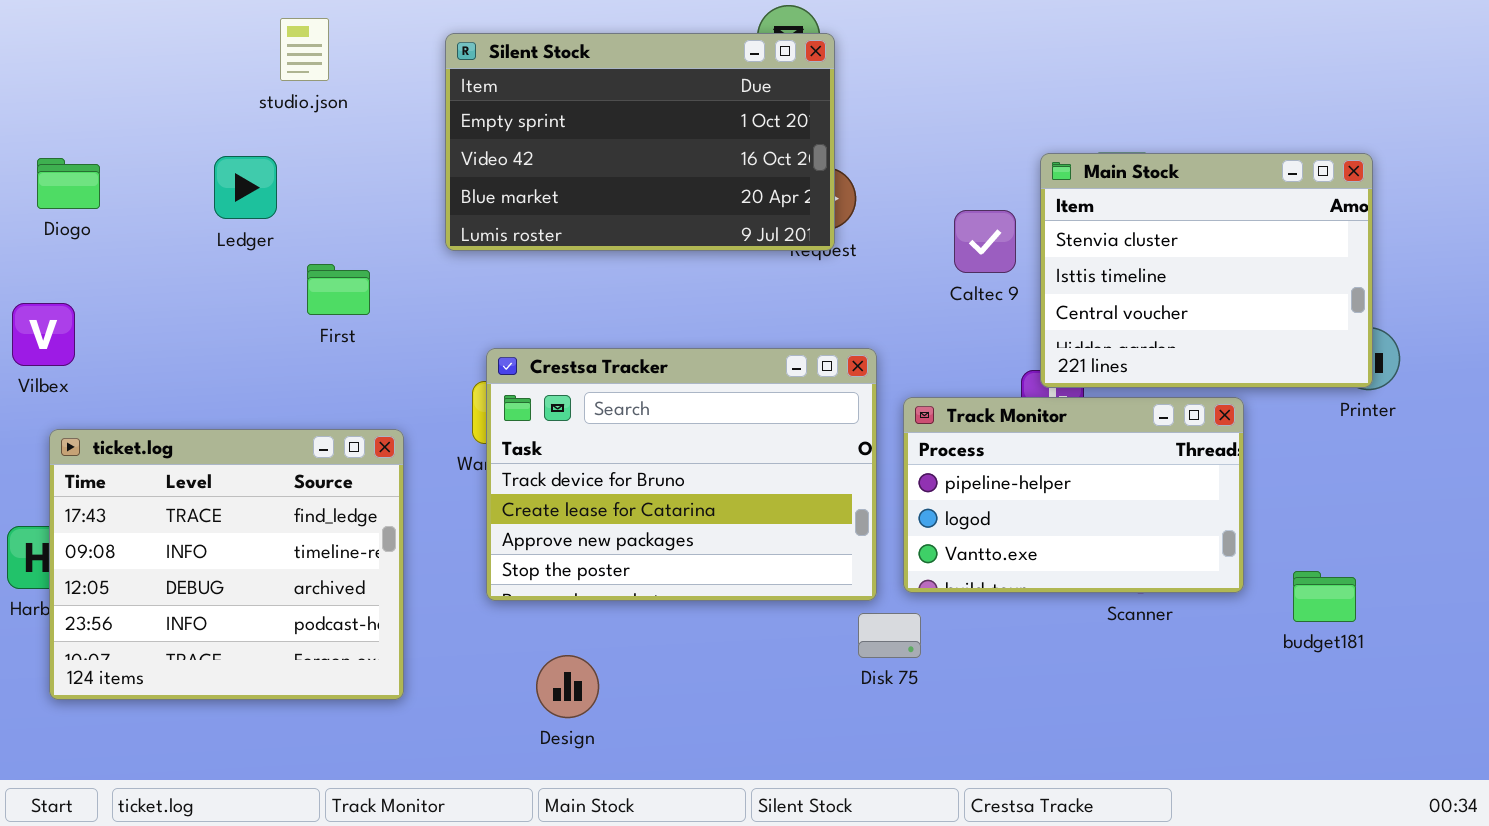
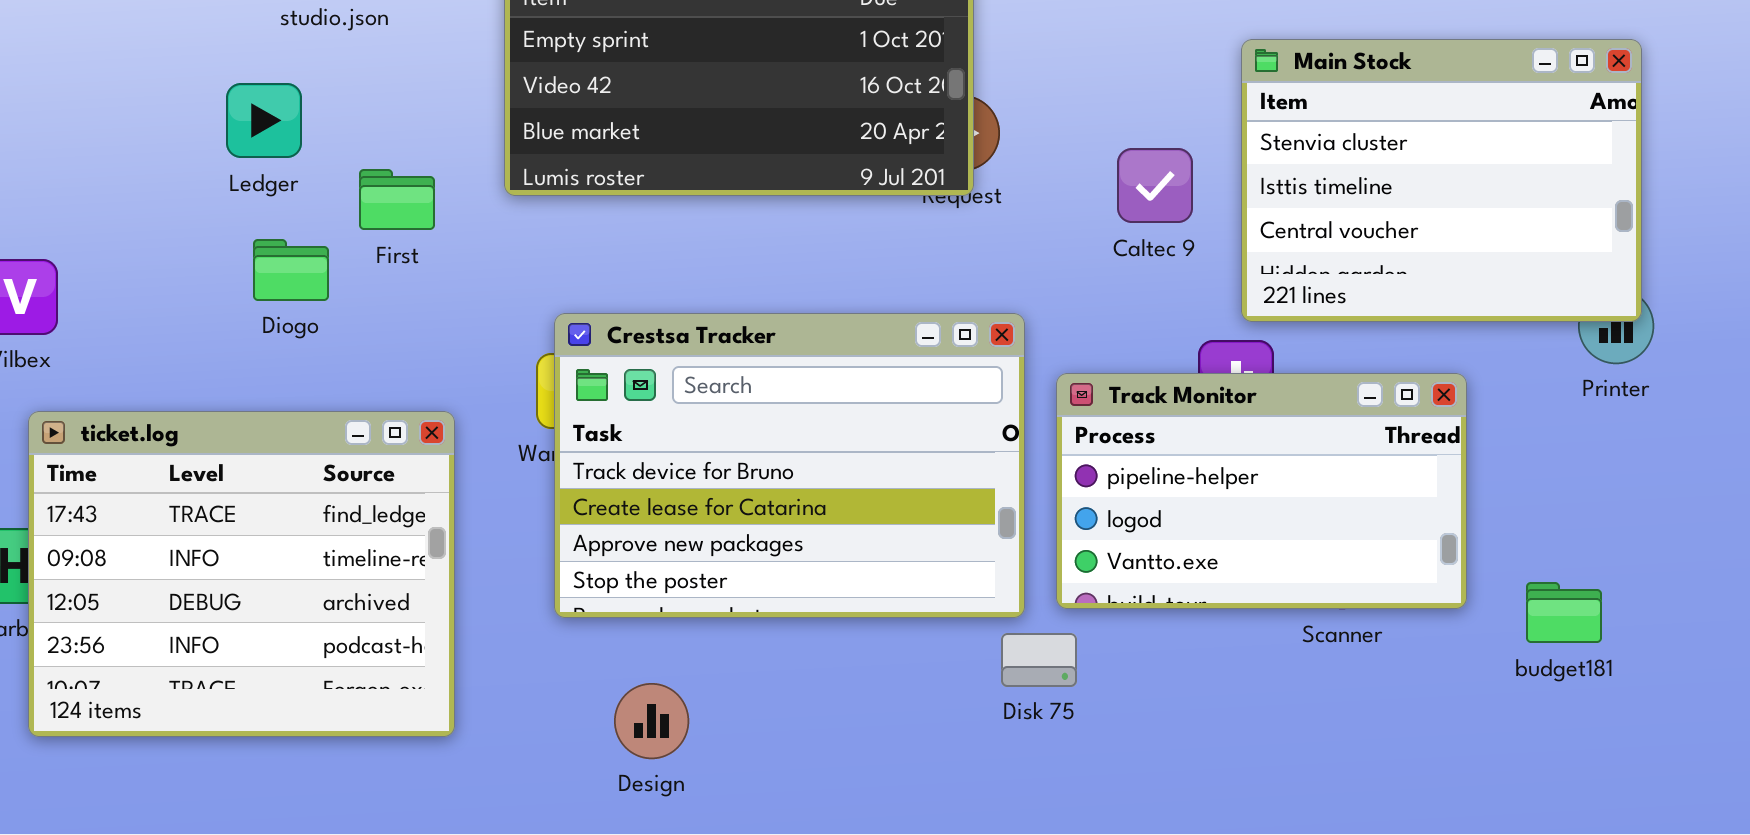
Main Stock: [1040,153,1373,388] -> [1241,39,1642,322], moved
Diogo: [37,158,100,209] -> [253,239,329,301], moved
First: [307,264,370,315] -> [359,169,435,230], moved

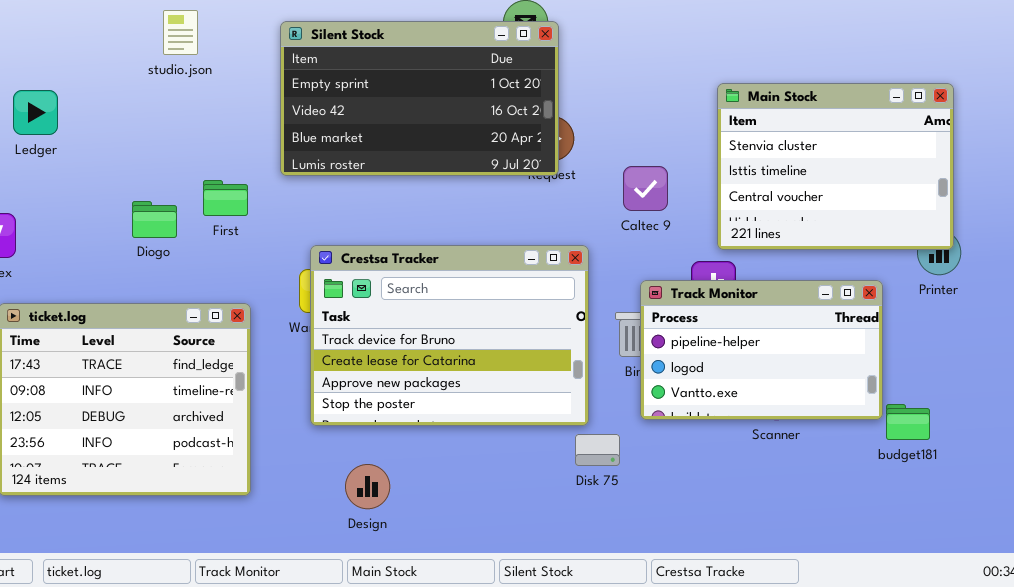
Ledger: [226,83,302,158] -> [13,90,58,135], moved
Caltec 9: [1117,148,1193,223] -> [623,166,668,211], moved
First: [359,169,435,230] -> [203,180,248,216], moved
Track Monitor: [1056,373,1467,609] -> [640,280,883,420], moved

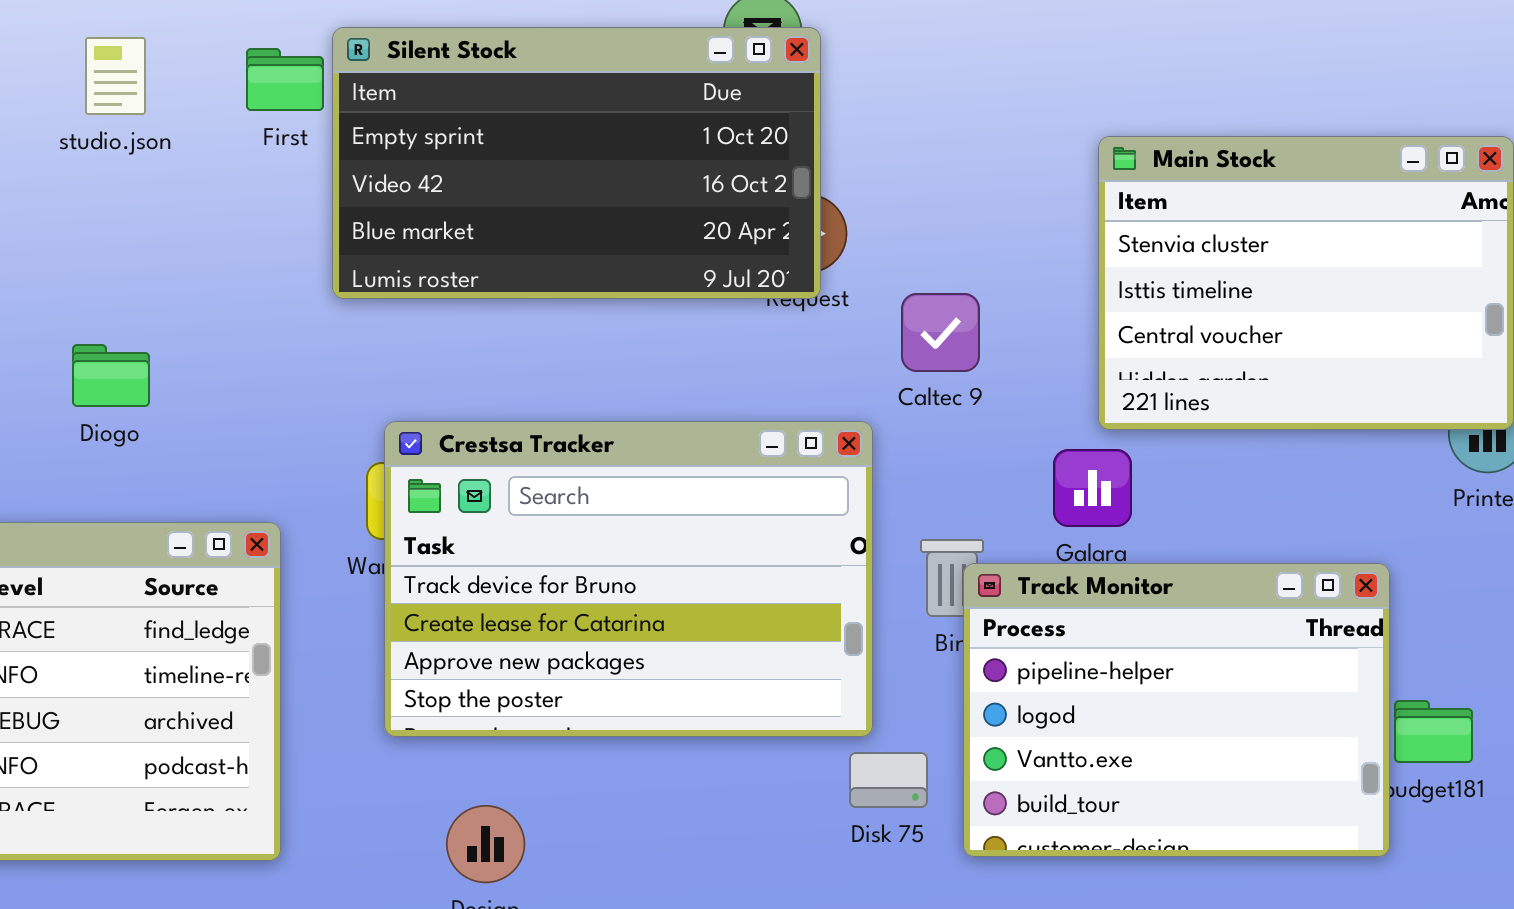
studio.json: [163,10,198,55] -> [85,37,146,115], moved
Caltec 9: [623,166,668,211] -> [901,293,980,372], moved
First: [203,180,248,216] -> [246,48,324,111], moved
Track Monitor: [640,280,883,420] -> [963,563,1390,857], moved, resized

